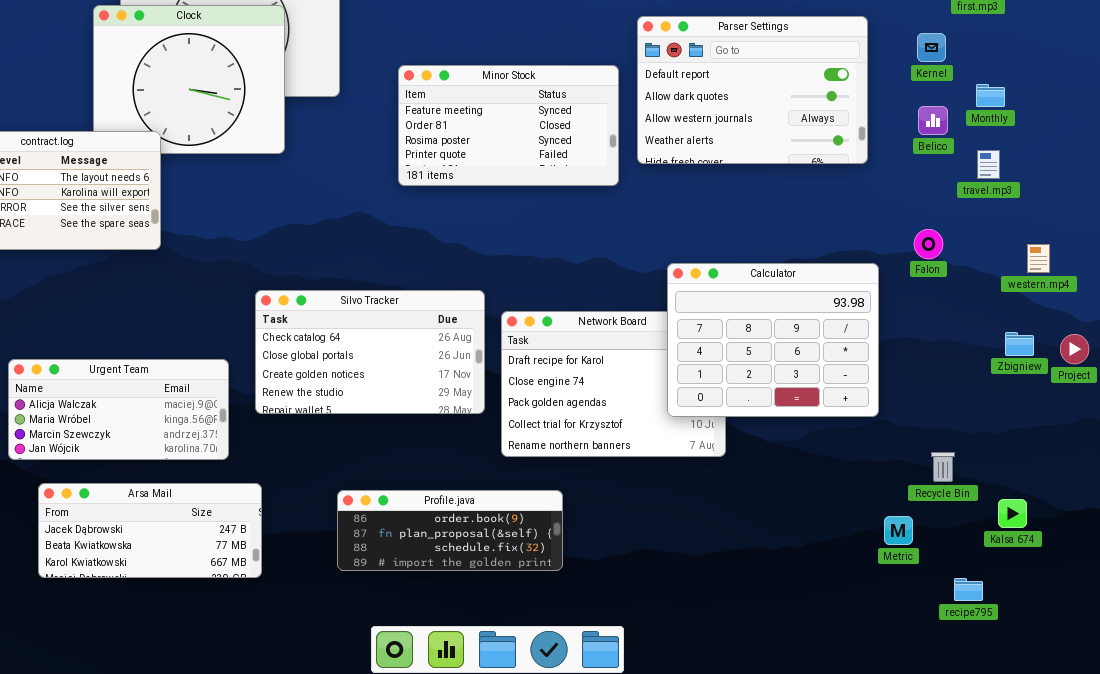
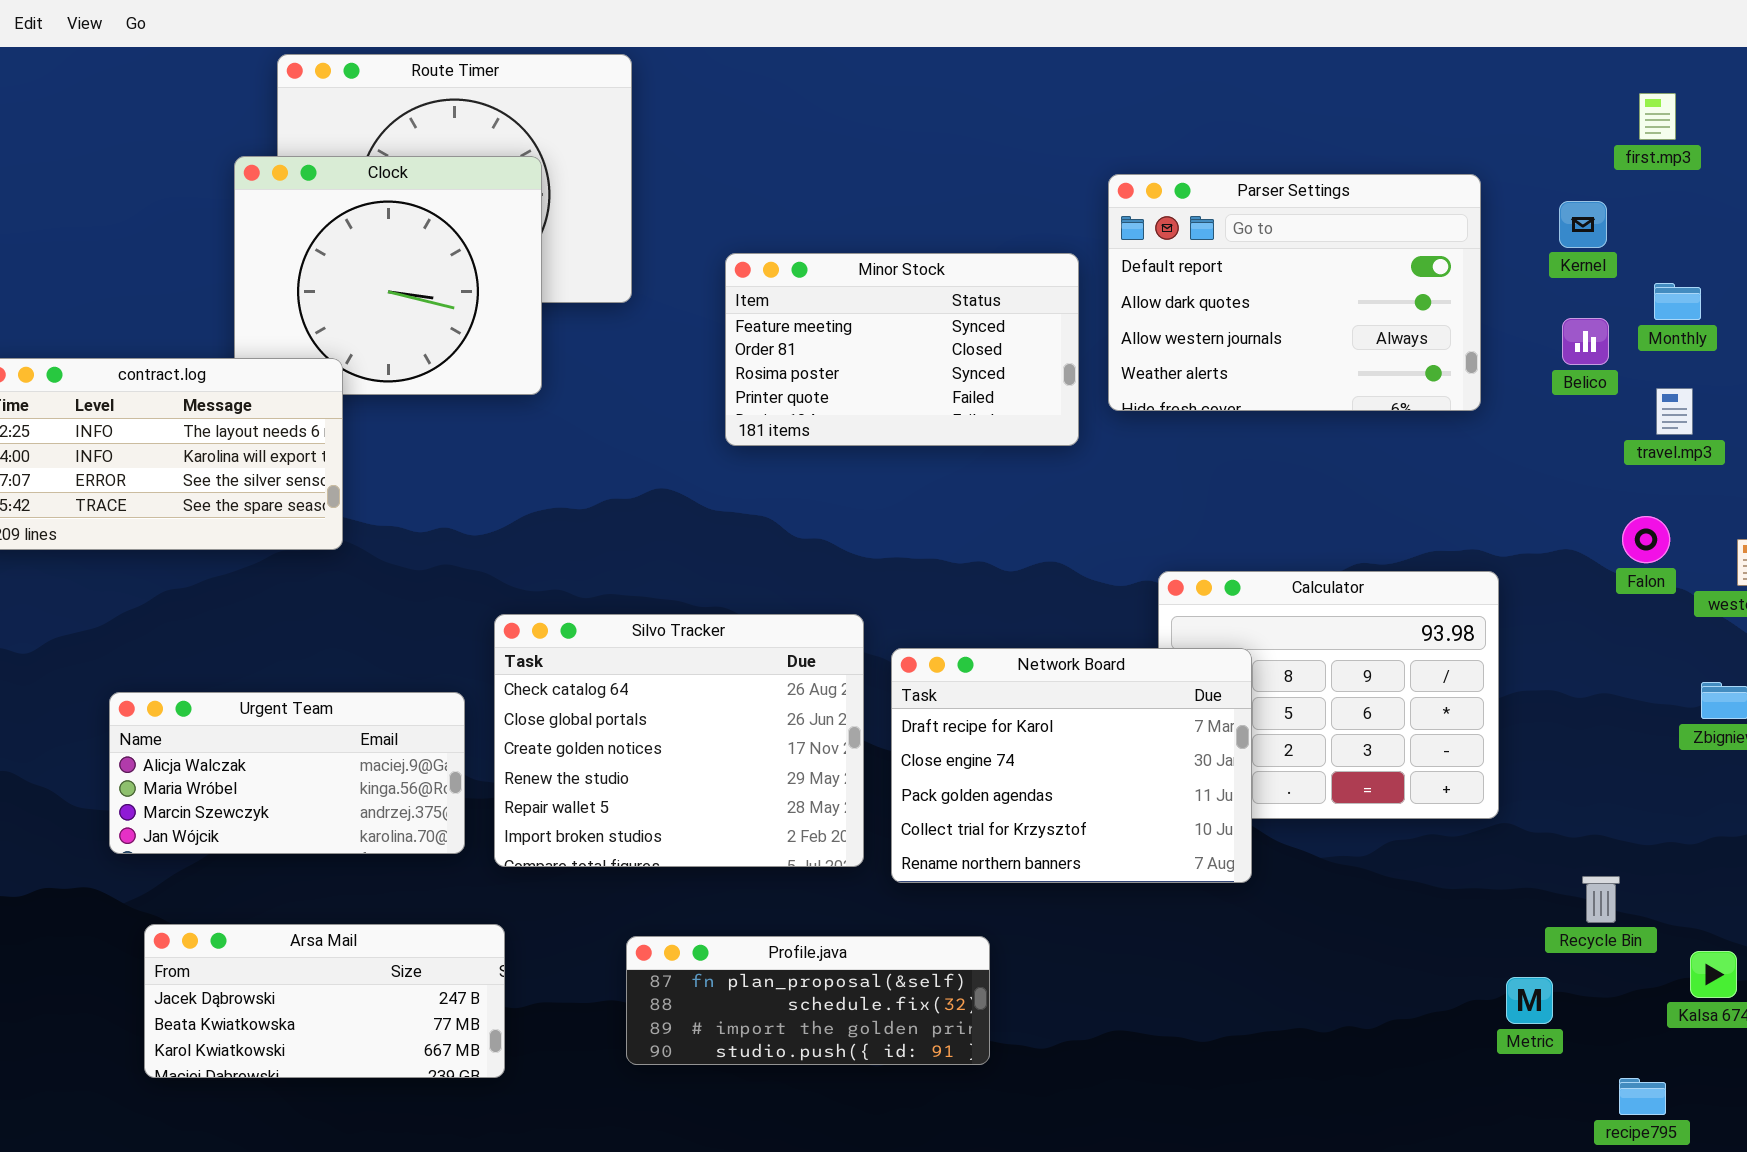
Falon: [914,229,943,259] -> [1622,516,1670,563], moved
Silvo Tracker: [255,290,485,414] -> [494,614,864,867], resized
Network Board: [501,311,726,457] -> [891,648,1252,883], raised
Urgent Team: [8,359,229,460] -> [109,692,465,854], moved
Profile.java: [337,490,563,571] -> [626,936,990,1065], scrolled down 1 row

